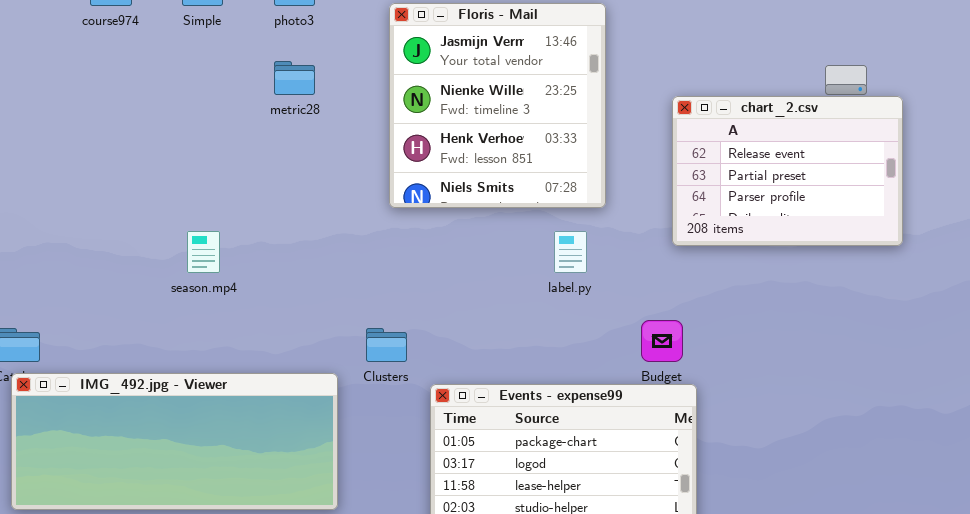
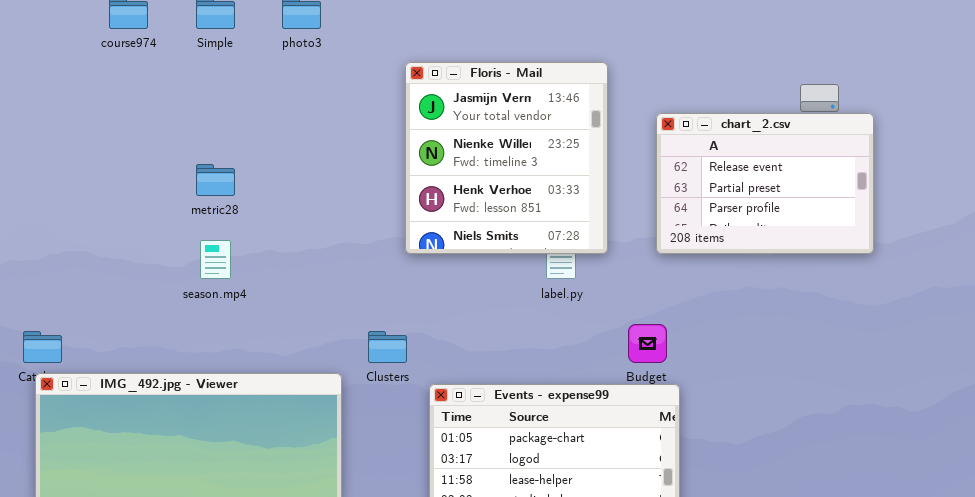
Floris - Mail: [389,3,606,208] -> [405,62,608,254], moved
metric28: [274,61,315,95] -> [196,164,235,196], moved

